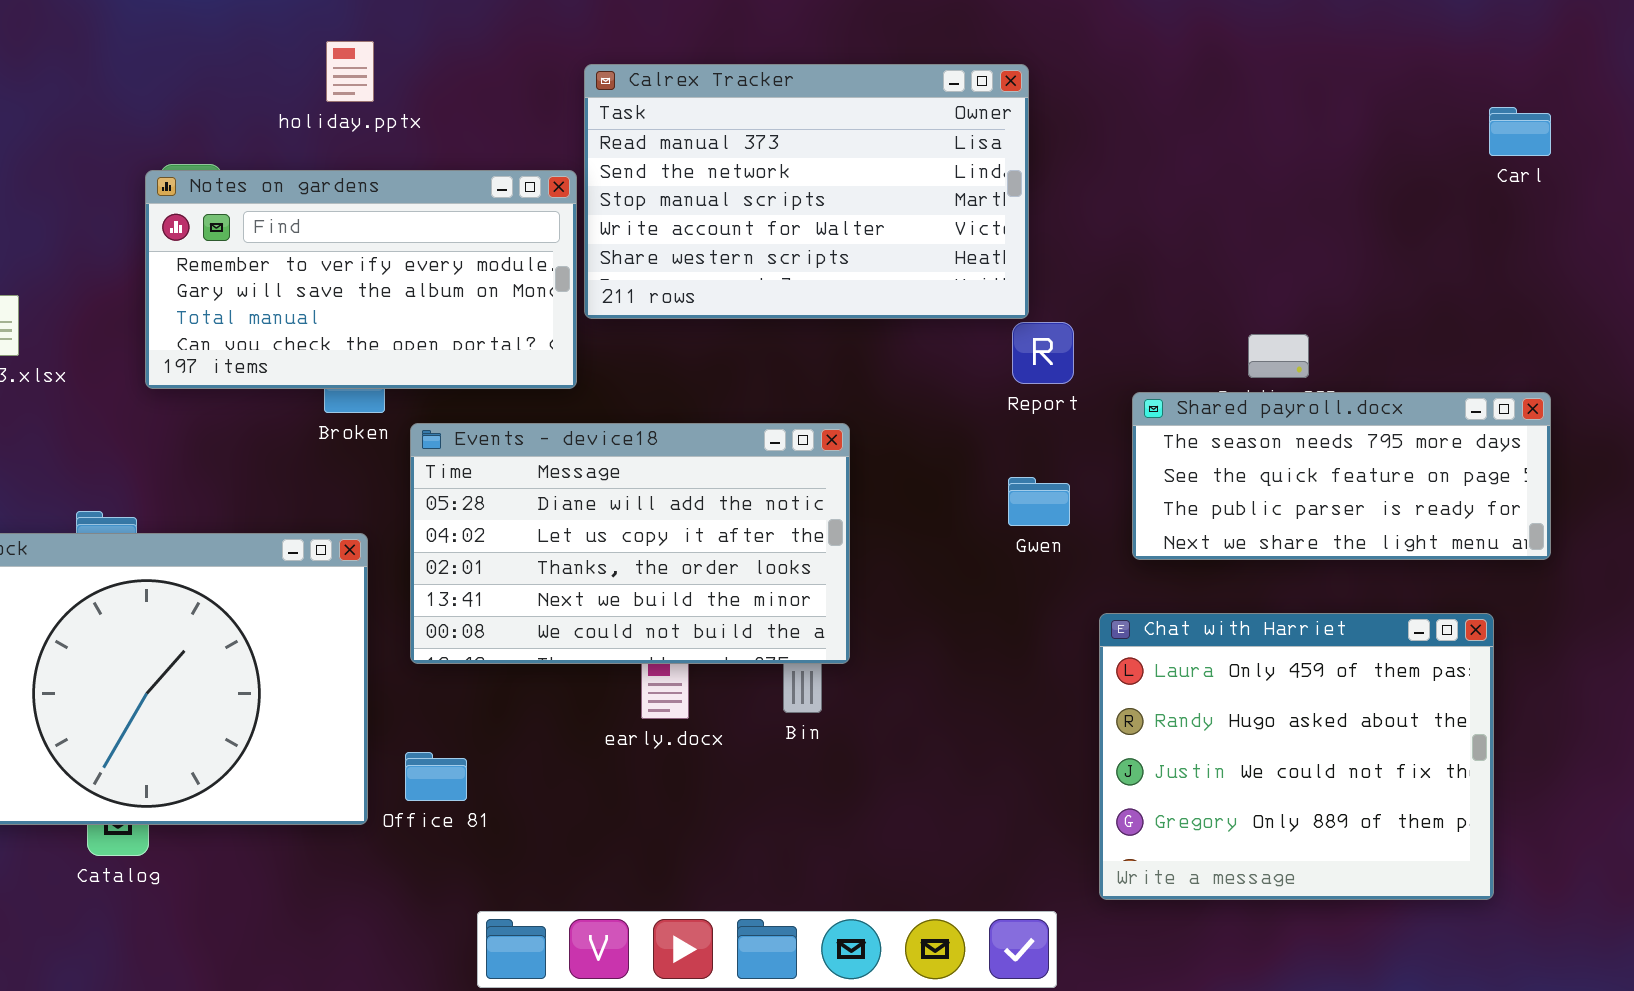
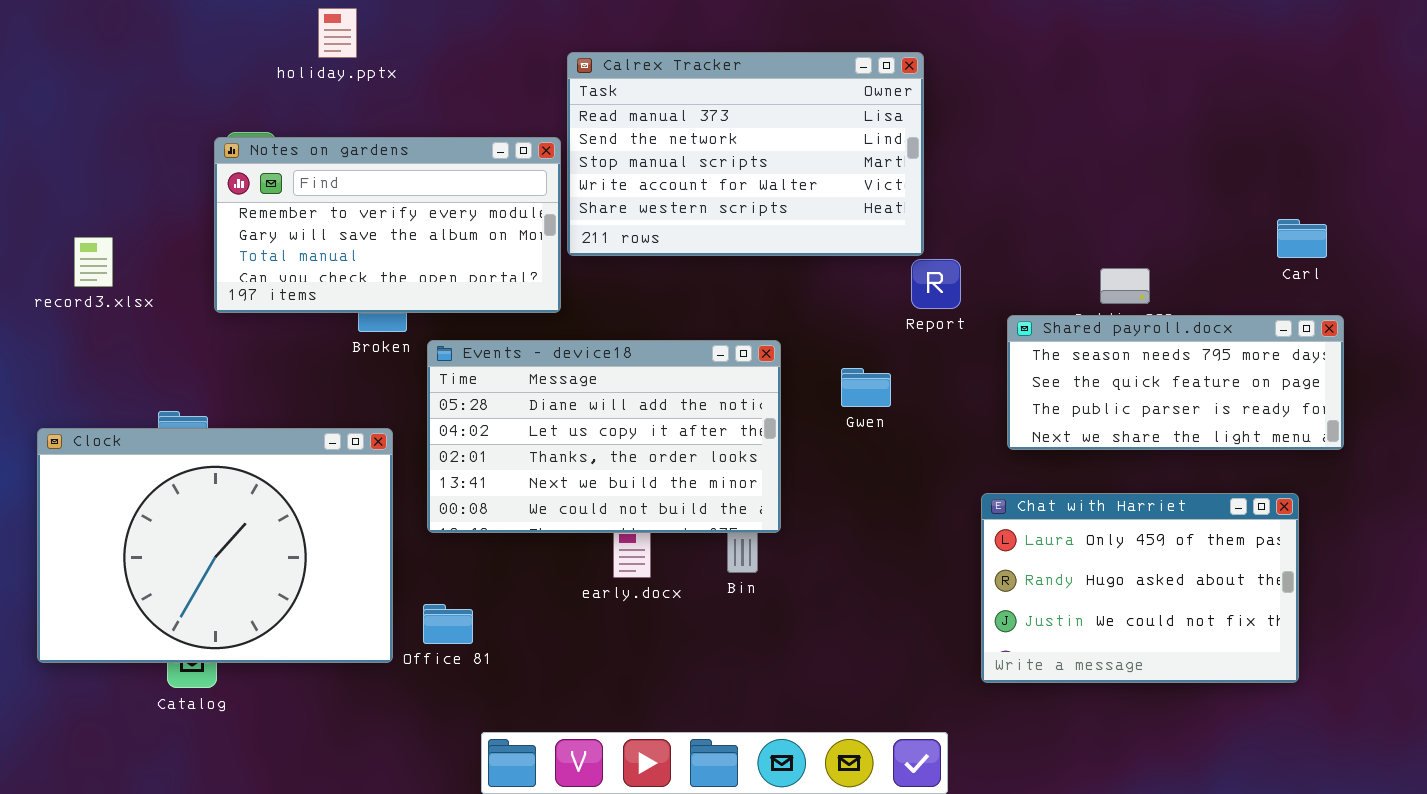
holiday.pptx: [326,41,374,102] -> [318,8,357,58], moved
Carl: [1489,107,1551,156] -> [1277,219,1327,258], moved
Gwen: [1008,477,1070,526] -> [841,368,891,407], moved
Chat with Harriet: [1099,613,1494,900] -> [981,493,1299,683], resized

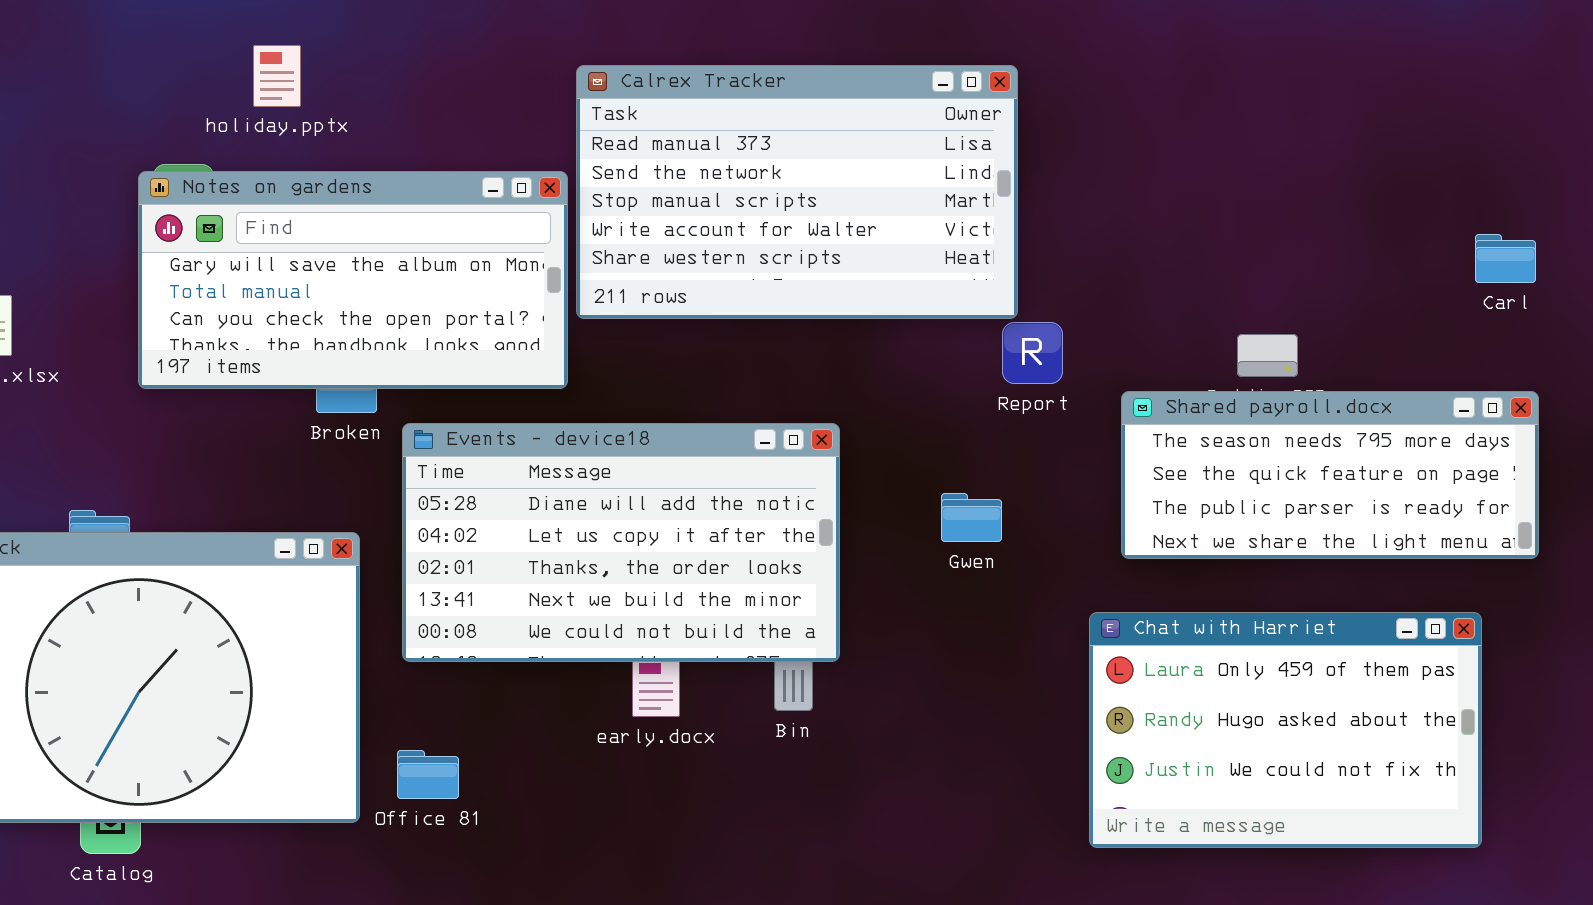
holiday.pptx: [318,8,357,58] -> [253,45,301,107], moved
Notes on gardens: [214,137,561,313] -> [138,171,568,389], scrolled down 1 row
Carl: [1277,219,1327,258] -> [1475,234,1536,283], moved
Gwen: [841,368,891,407] -> [941,493,1002,542], moved

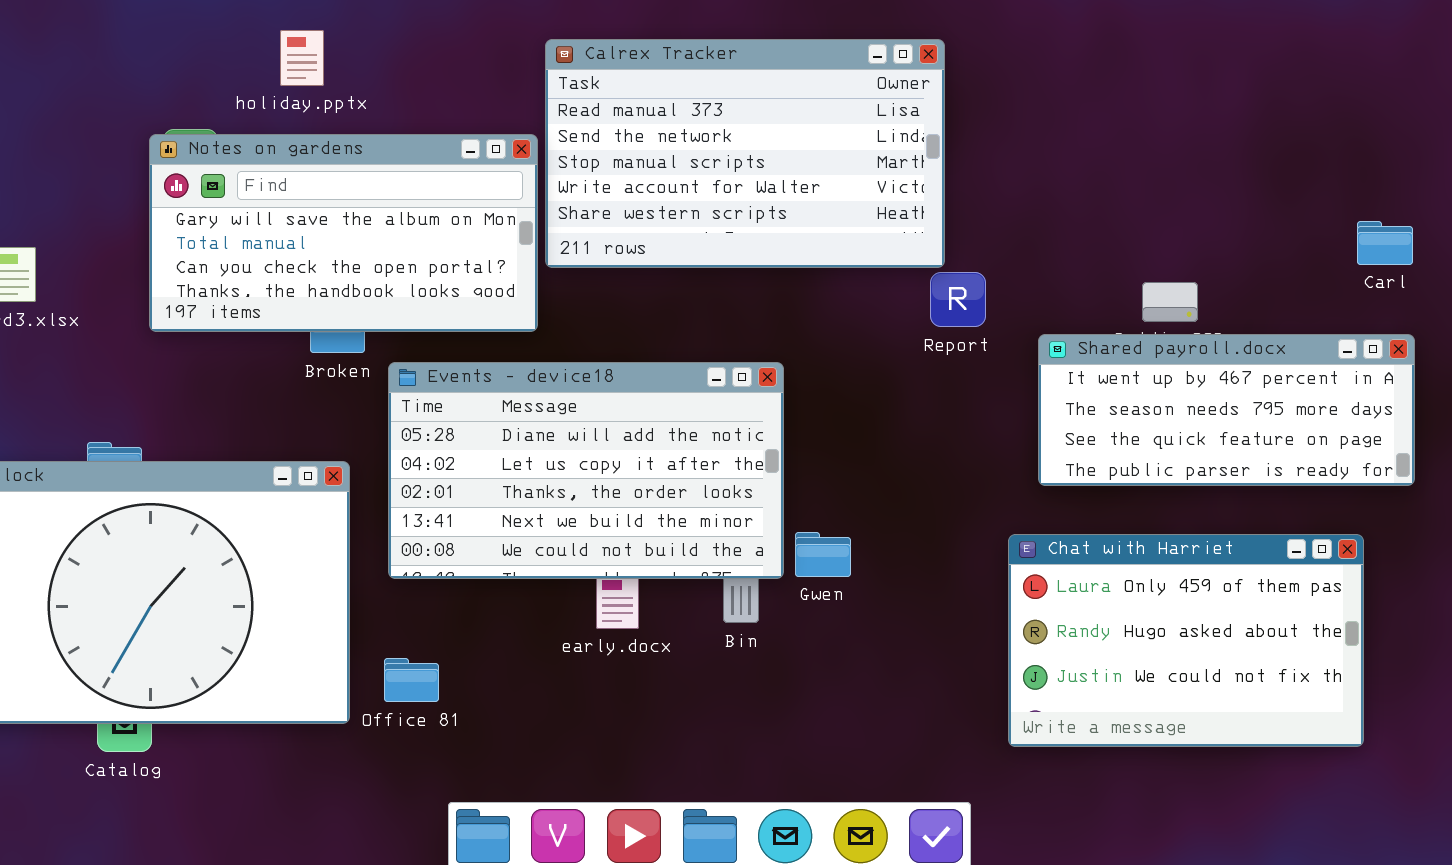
holiday.pptx: [253,45,301,107] -> [280,30,324,86], moved
Carl: [1475,234,1536,283] -> [1357,221,1413,265], moved
Shared payroll.docx: [1121,391,1539,559] -> [1038,334,1415,486], scrolled up 1 row
Gwen: [941,493,1002,542] -> [795,532,851,577], moved

